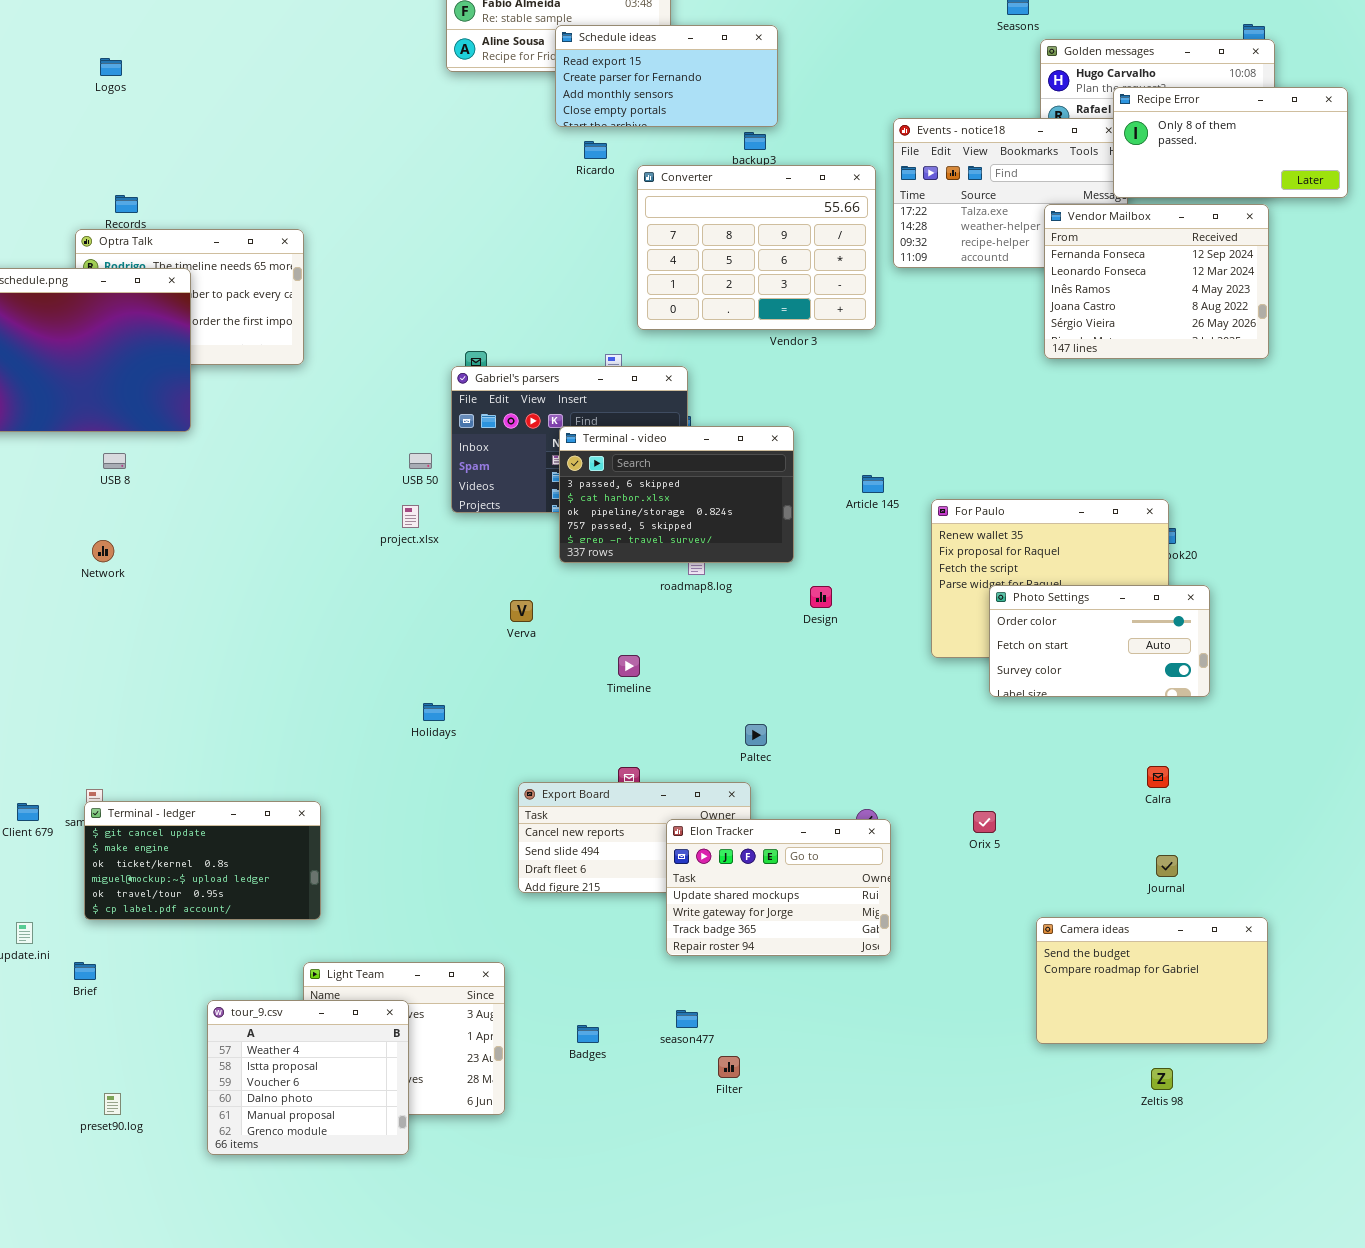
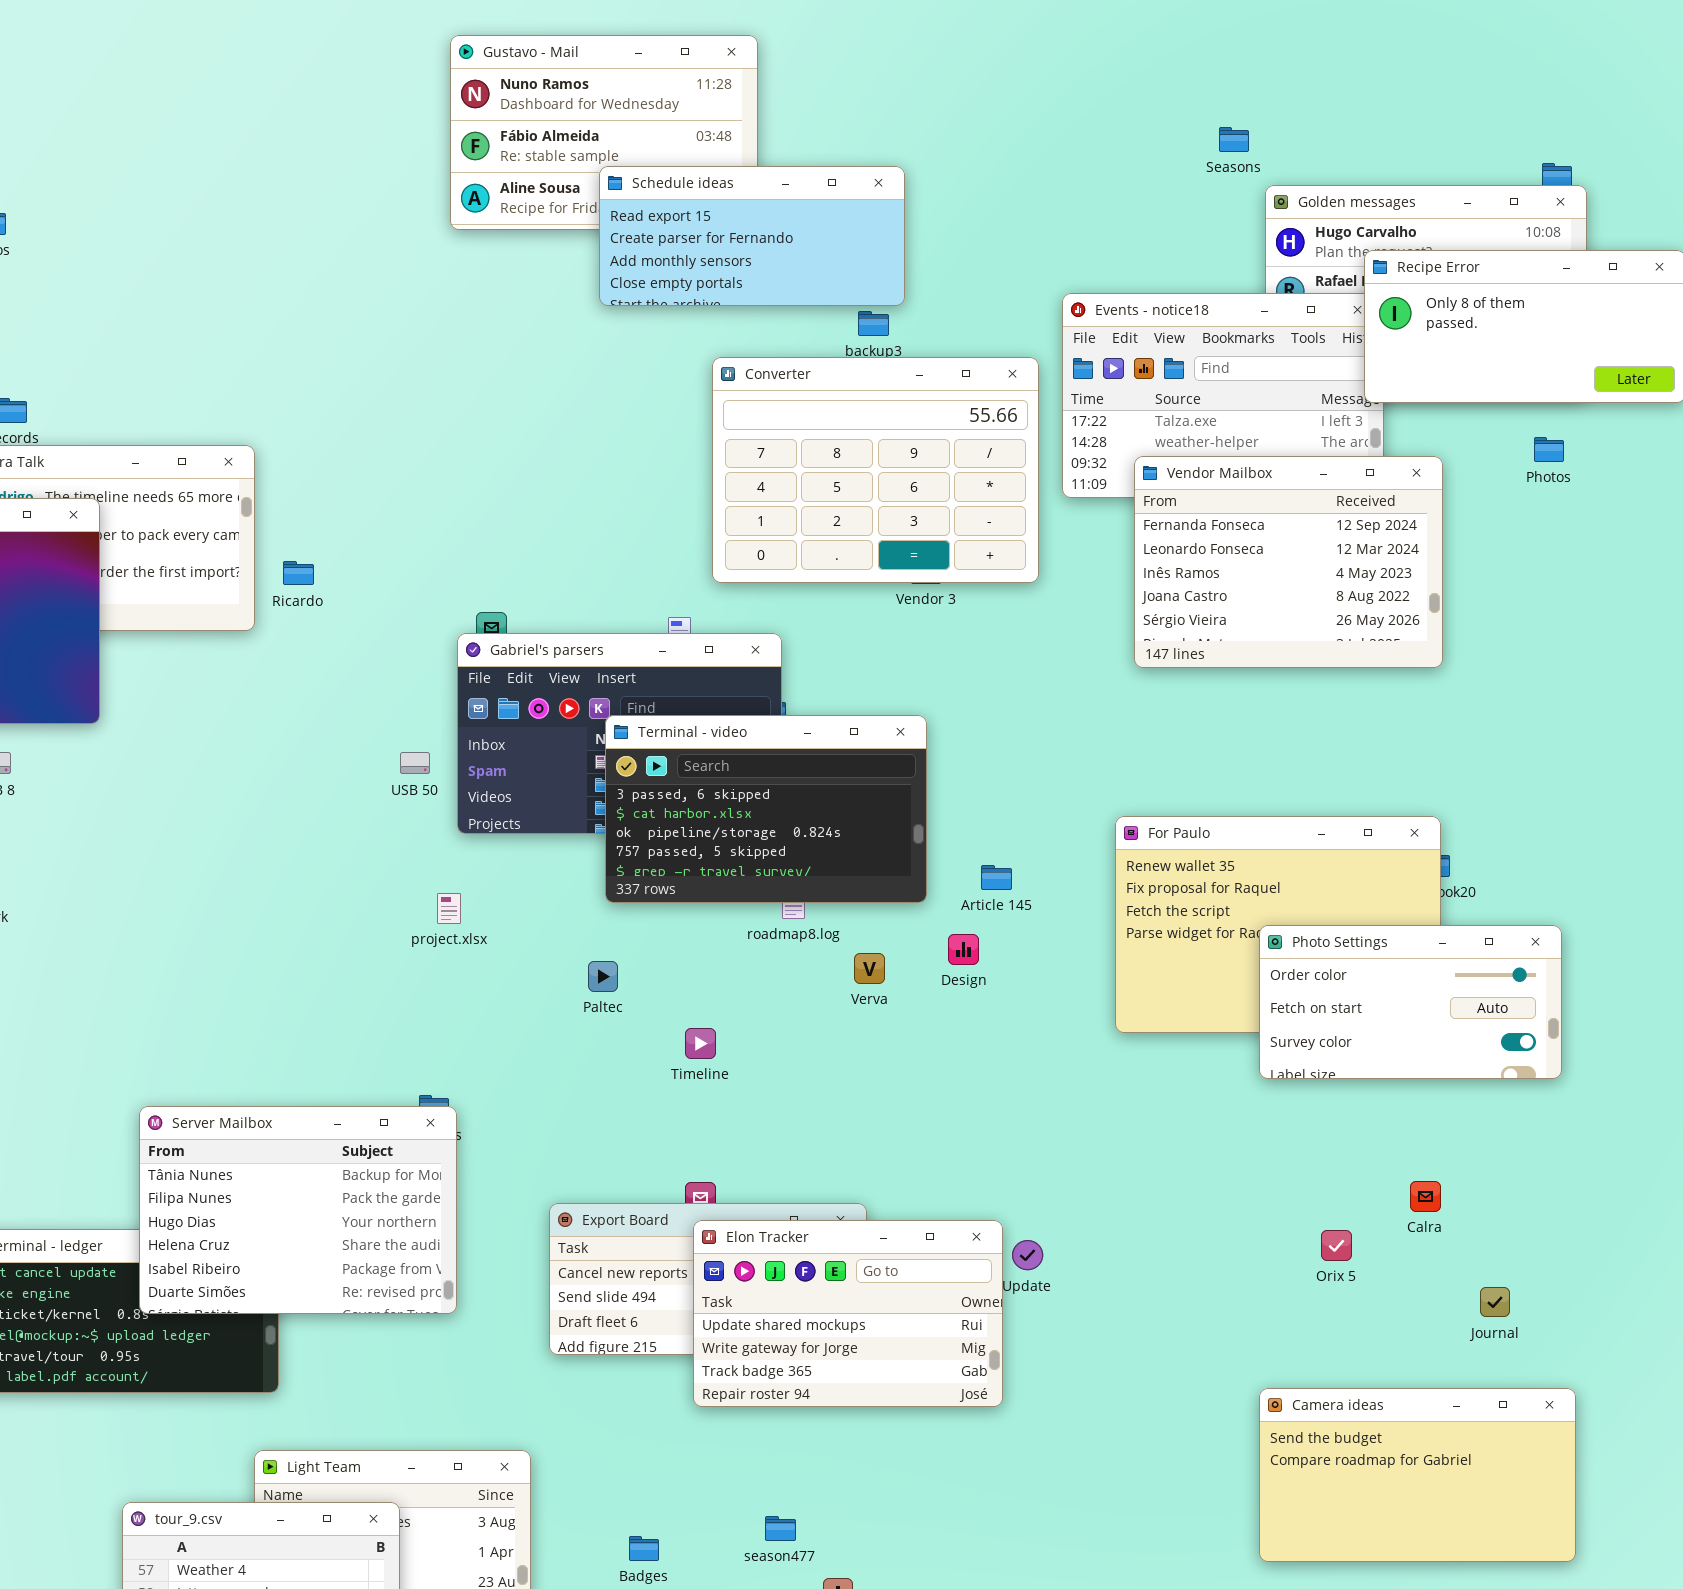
Ricardo: [584,141,607,159] -> [283,561,314,585], moved
Vendor Mailbox: [1044,204,1269,359] -> [1134,456,1443,668], moved
Article 145: [862,475,884,493] -> [981,865,1012,890], moved
project.xlsx: [402,505,419,528] -> [437,893,461,924], moved
Photo Settings: [989,585,1210,697] -> [1259,925,1562,1079], moved
Verva: [510,600,533,622] -> [854,953,885,984], moved
Server Mailbox: none -> [139,1106,457,1314], opened
Paltec: [745,724,767,746] -> [588,961,618,992], moved
Orix 5: [973,811,996,833] -> [1321,1230,1352,1261], moved
Elon Tracker: [666,819,891,956] -> [693,1220,1003,1407], moved
Journal: [1156,855,1178,877] -> [1480,1287,1510,1317], moved

